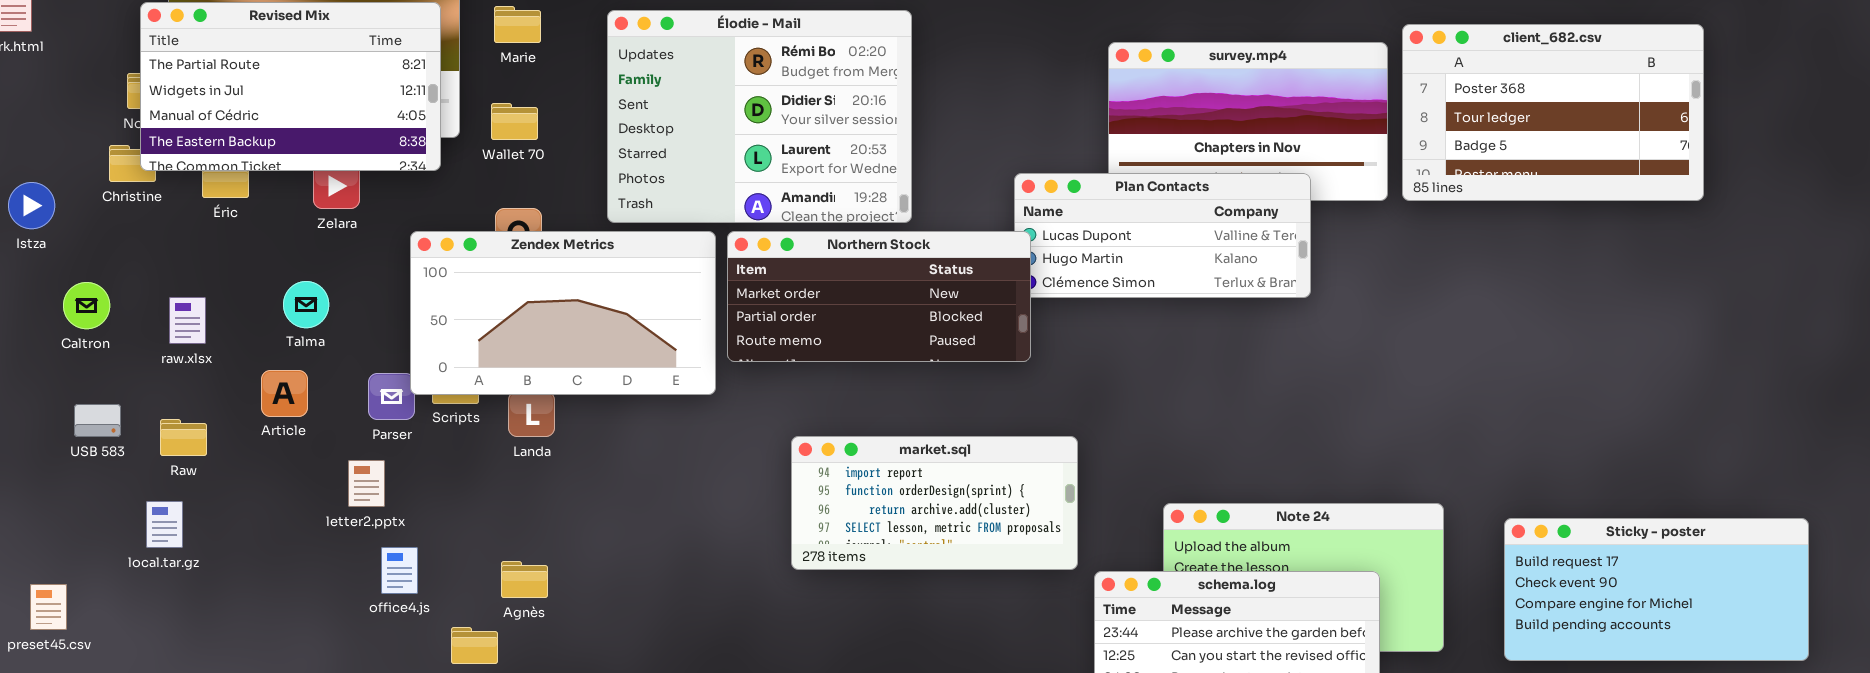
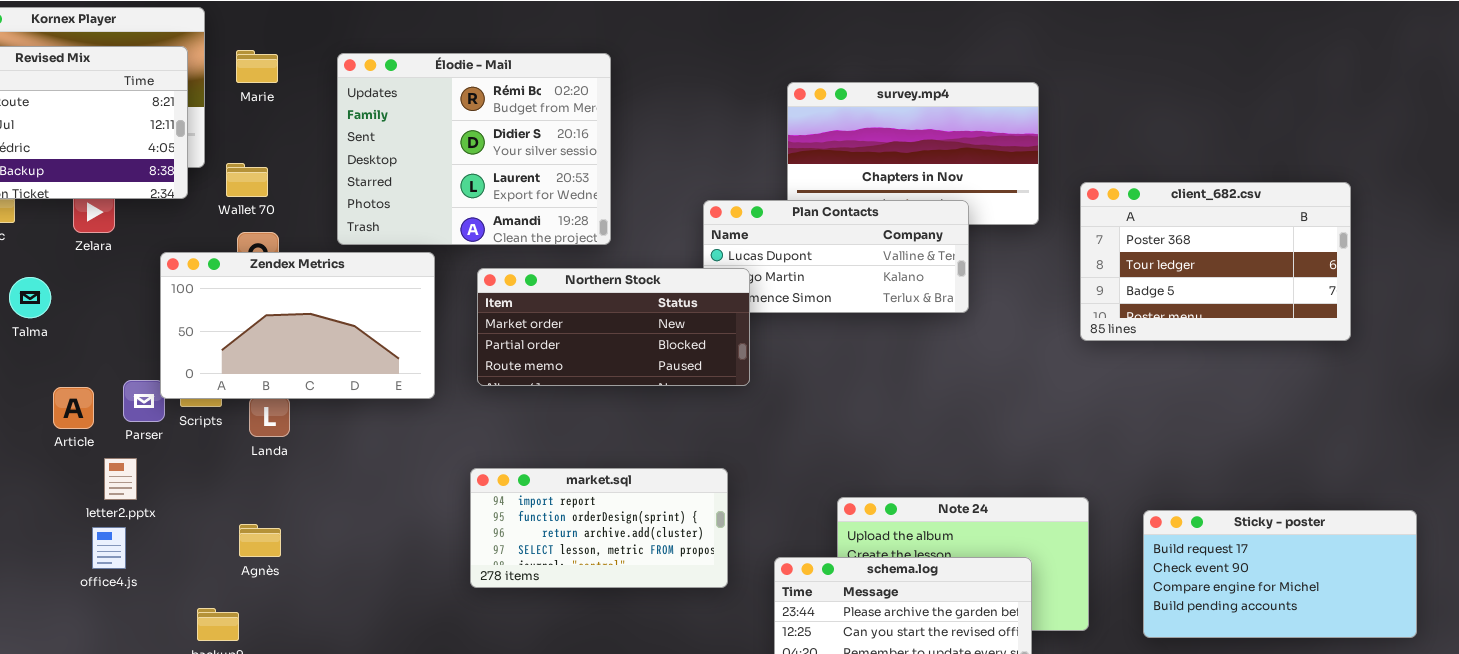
client_682.csv: [1402,24,1704,201] -> [1080,182,1351,341], moved
Wallet 70: [491,103,538,140] -> [226,163,268,197], moved
Northern Stock: [727,231,1031,362] -> [477,268,750,386], moved
Talma: [283,281,329,328] -> [9,277,51,318], moved
Article: [261,370,308,417] -> [53,387,94,429], moved
market.sql: [791,436,1078,570] -> [470,468,728,588], moved
office4.js: [381,547,418,594] -> [92,527,126,569], moved
Agnès: [501,561,548,598] -> [239,524,281,557], moved

